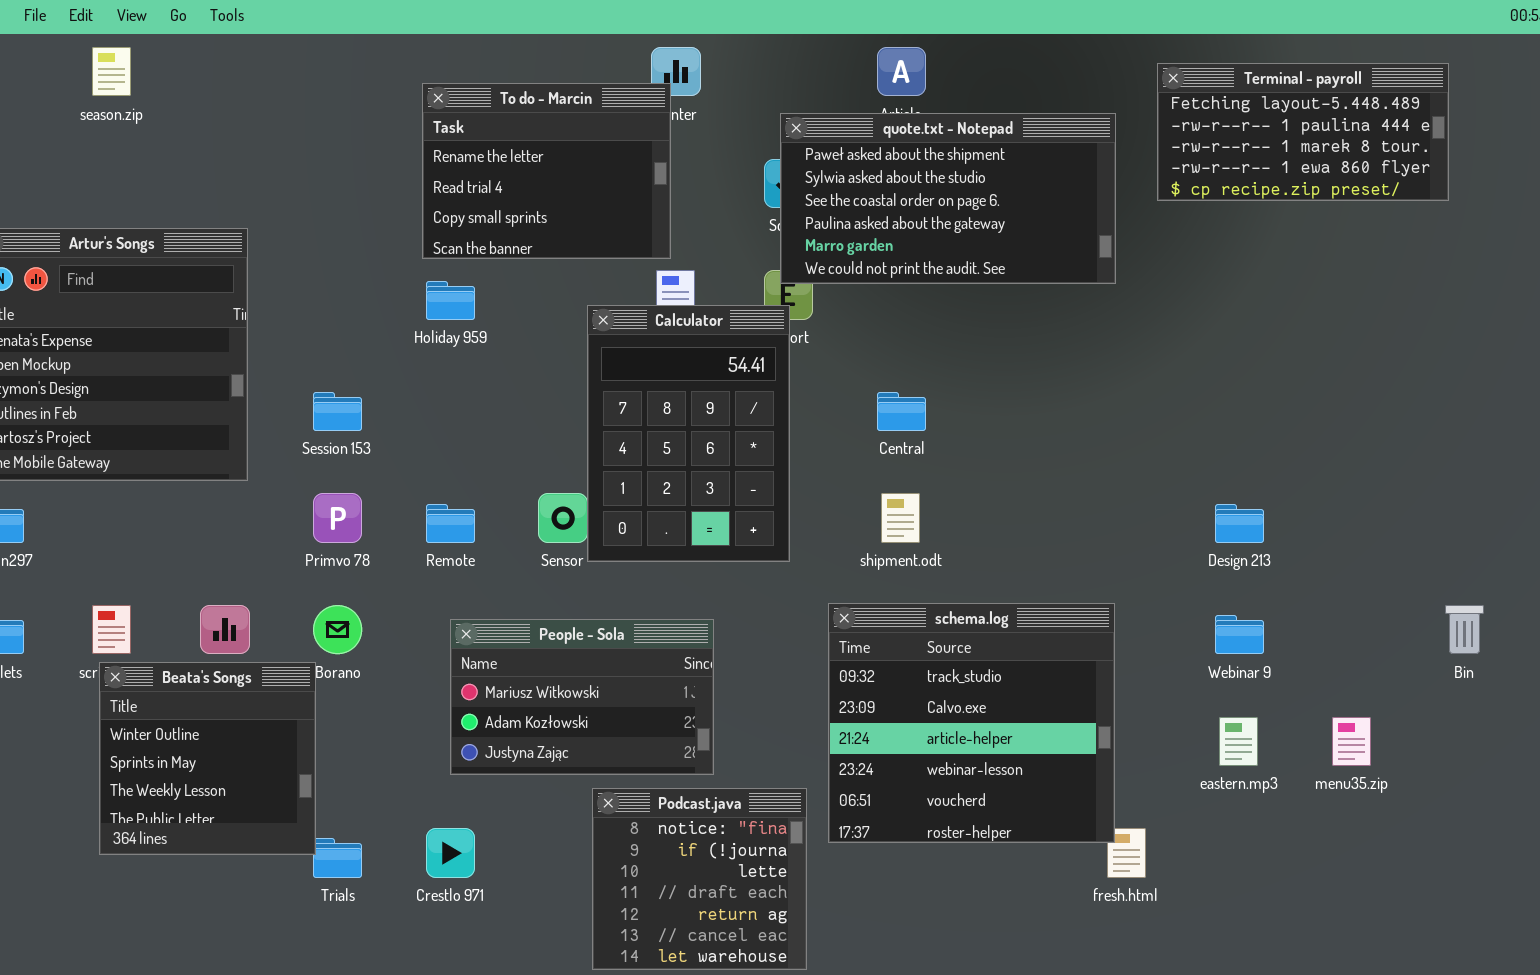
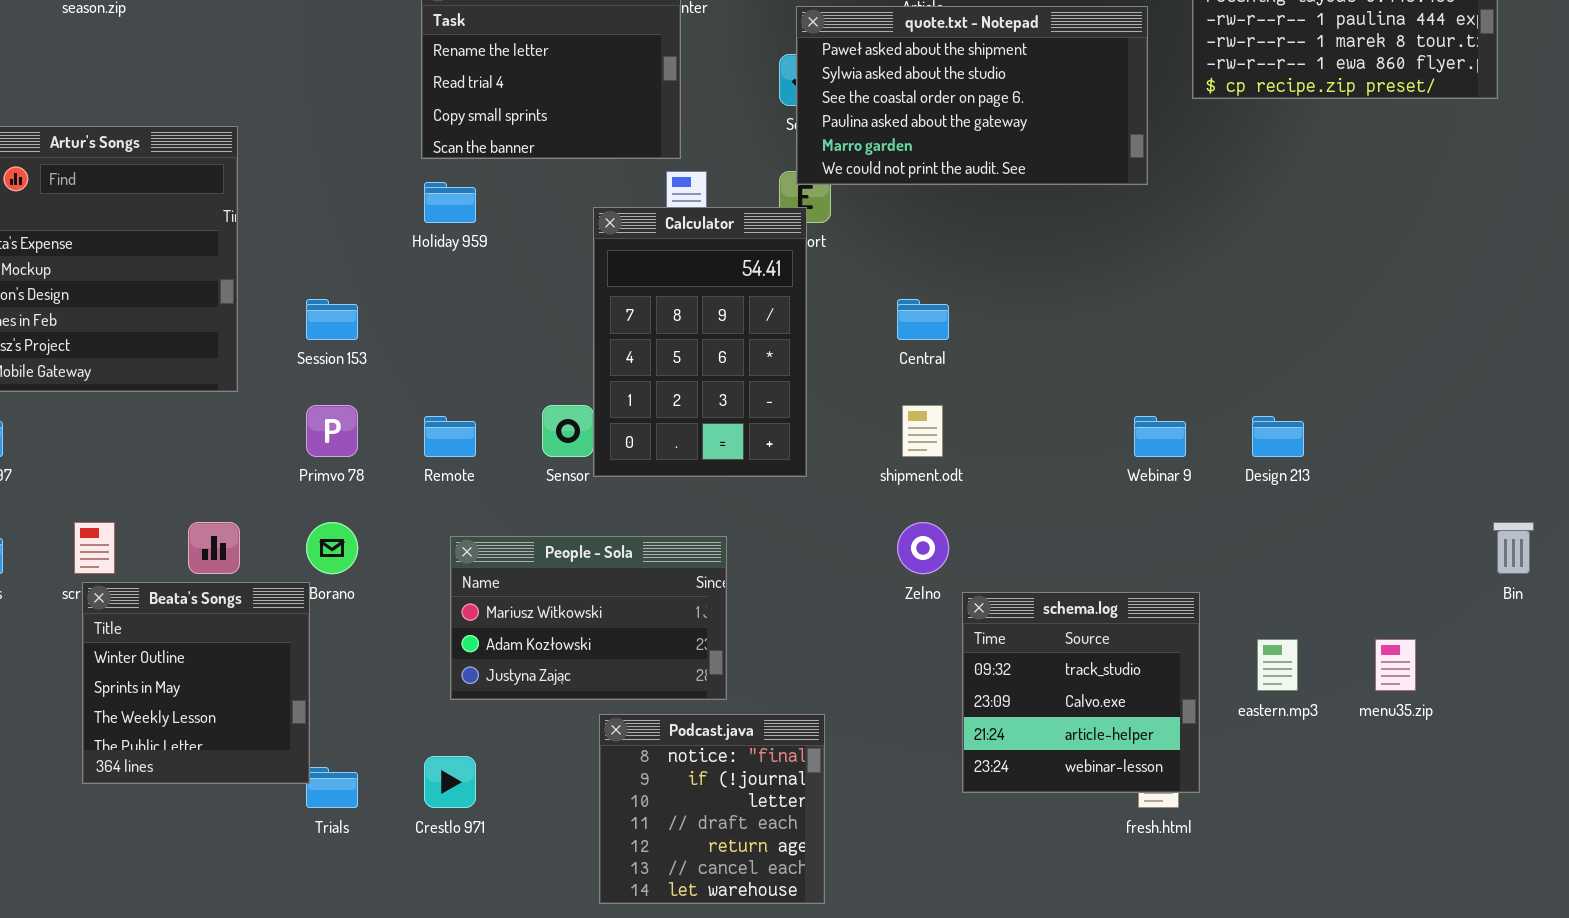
schema.log: [828,603,1115,843] -> [962,592,1200,793], moved, resized
Webinar 9: [1215,615,1264,654] -> [1134,416,1186,457], moved

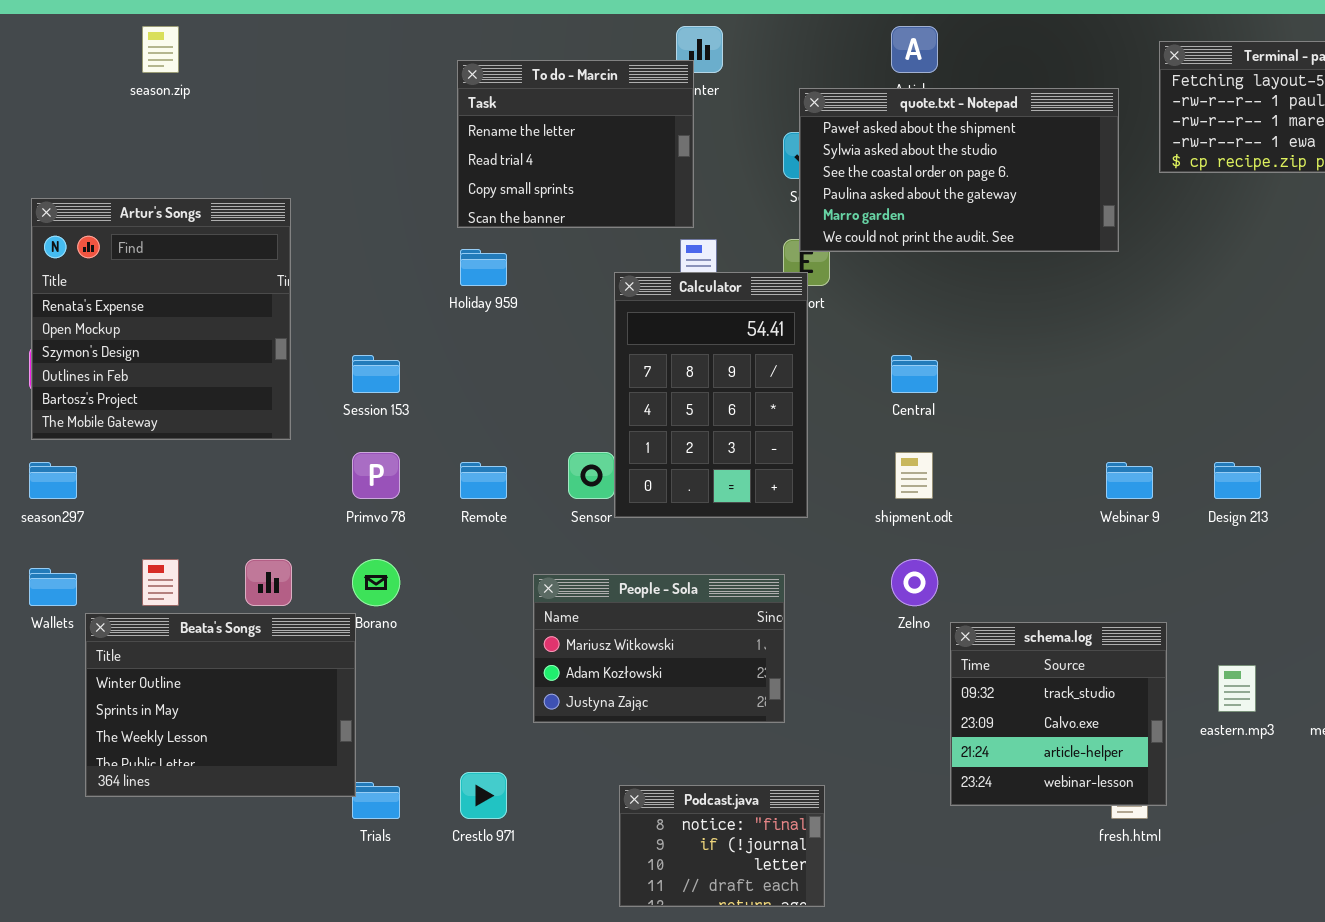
People - Sola: [450,536,727,700] -> [533,574,785,723], moved
Beata's Songs: [82,582,310,784] -> [85,613,356,797], resized
Podcast.java: [599,714,825,904] -> [619,785,825,907], resized

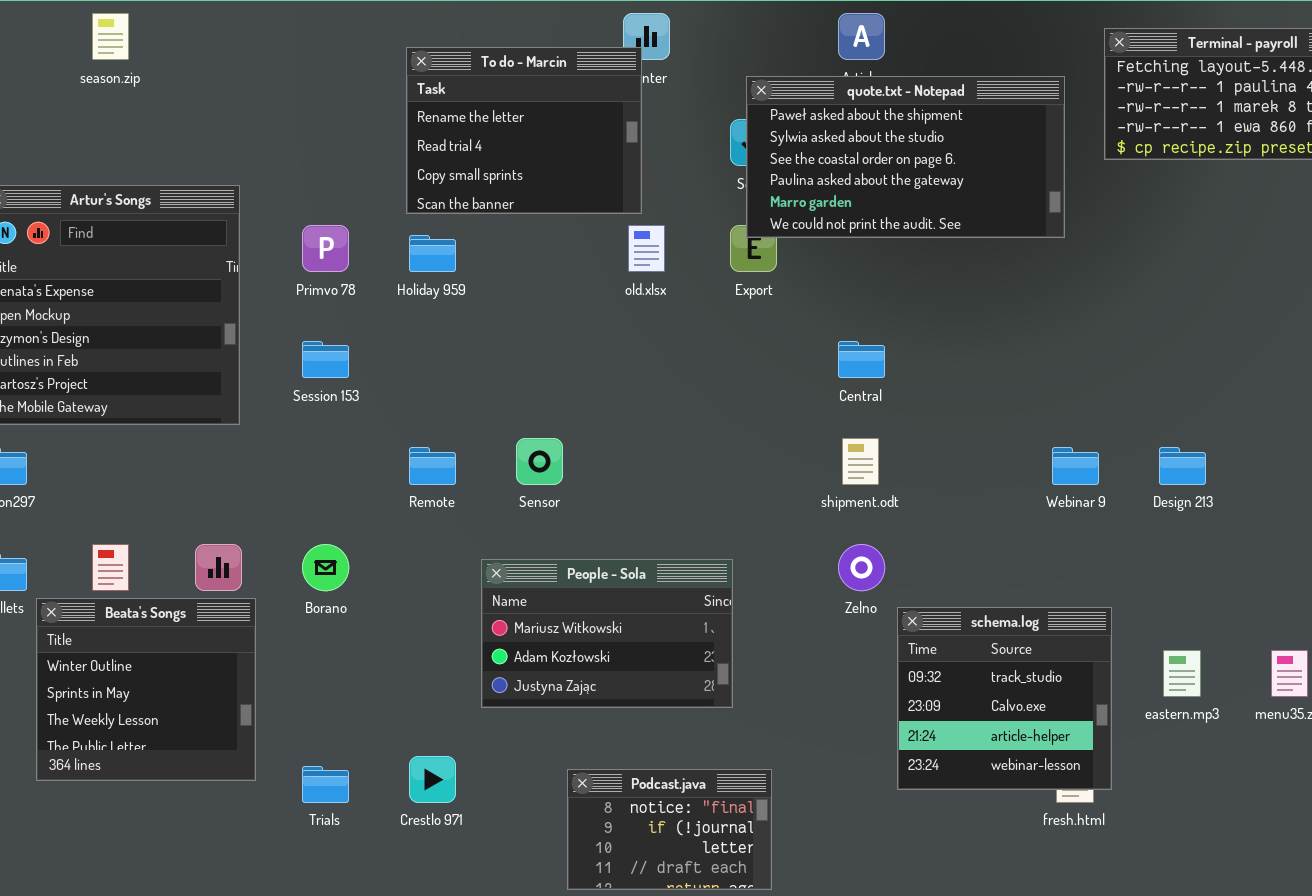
Calculator: [614,272,808,518] -> none, closed
Primvo 78: [352,452,400,499] -> [302,225,349,272], moved
Beata's Songs: [85,613,356,797] -> [36,598,256,781], resized

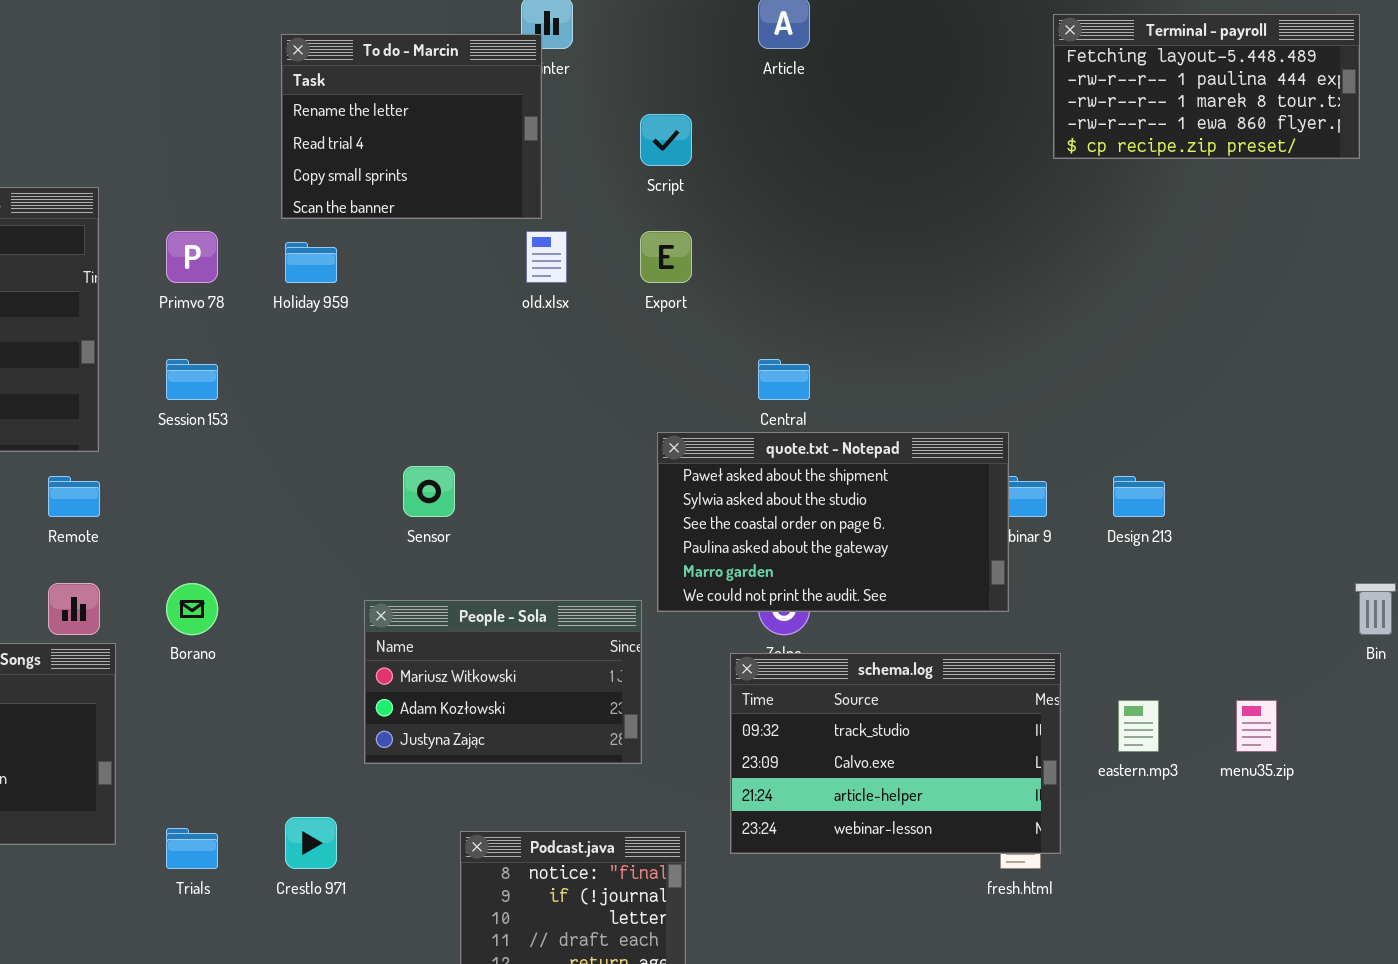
quote.txt - Notepad: [746,76,1065,238] -> [657,432,1009,612], moved
Remote: [409,447,456,485] -> [48,476,100,517], moved
schema.log: [897,607,1112,790] -> [730,653,1061,854], resized

